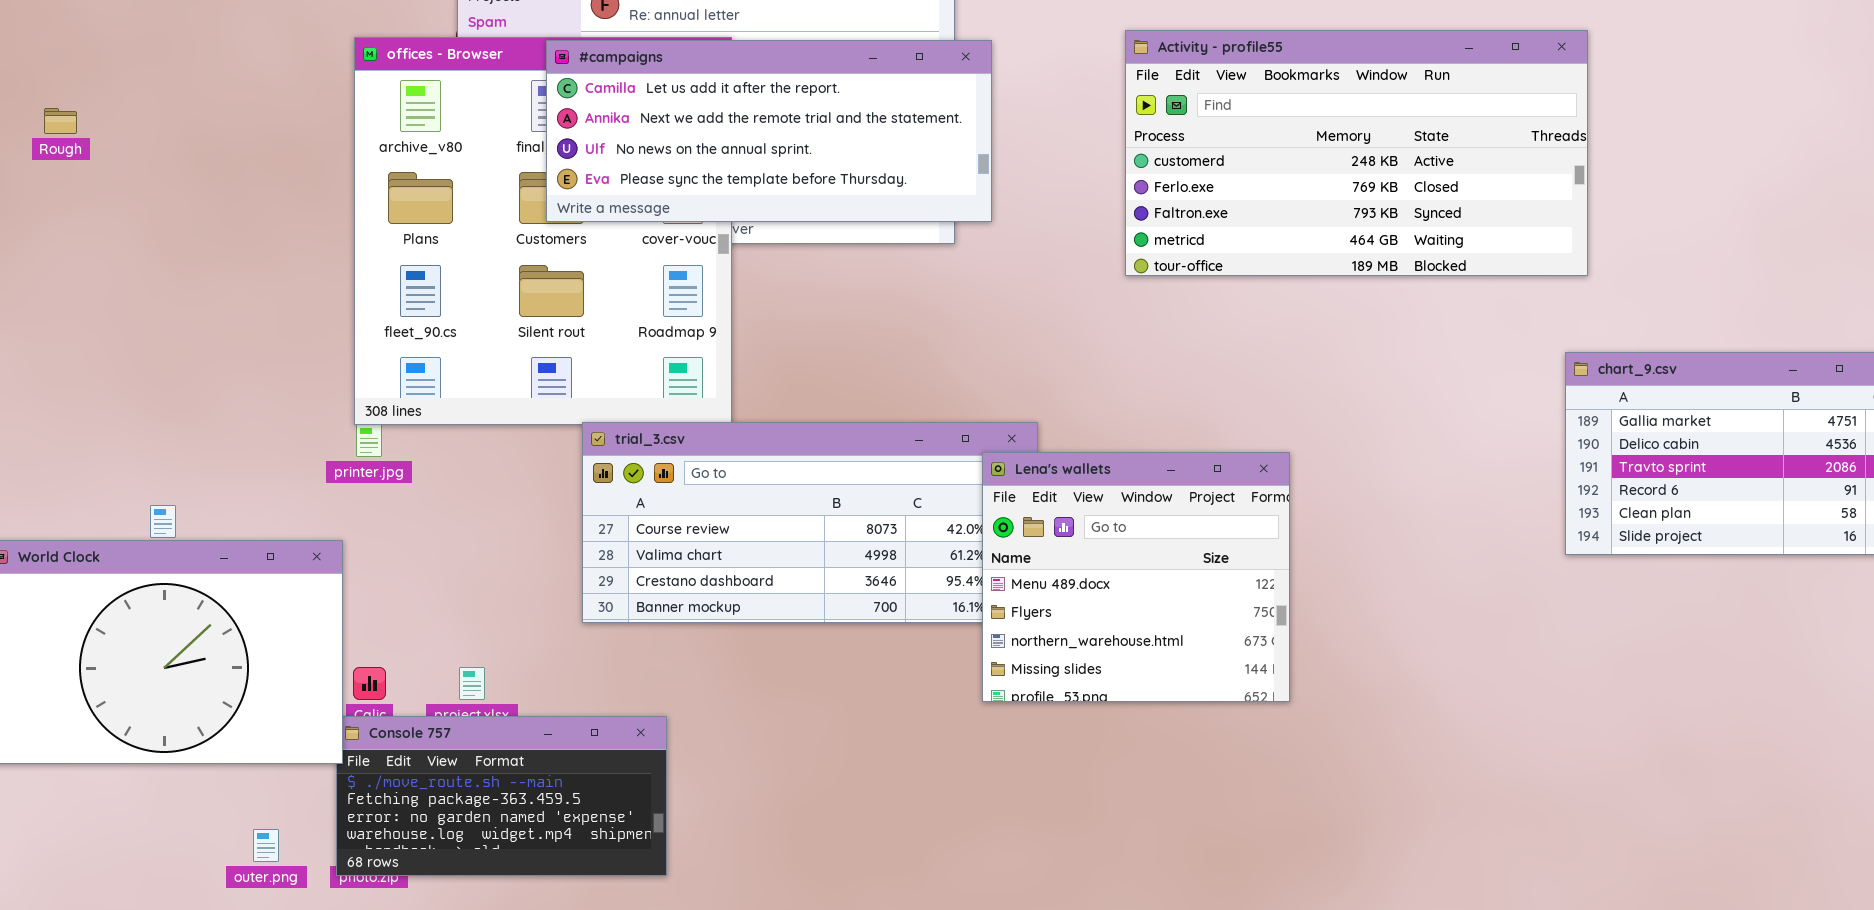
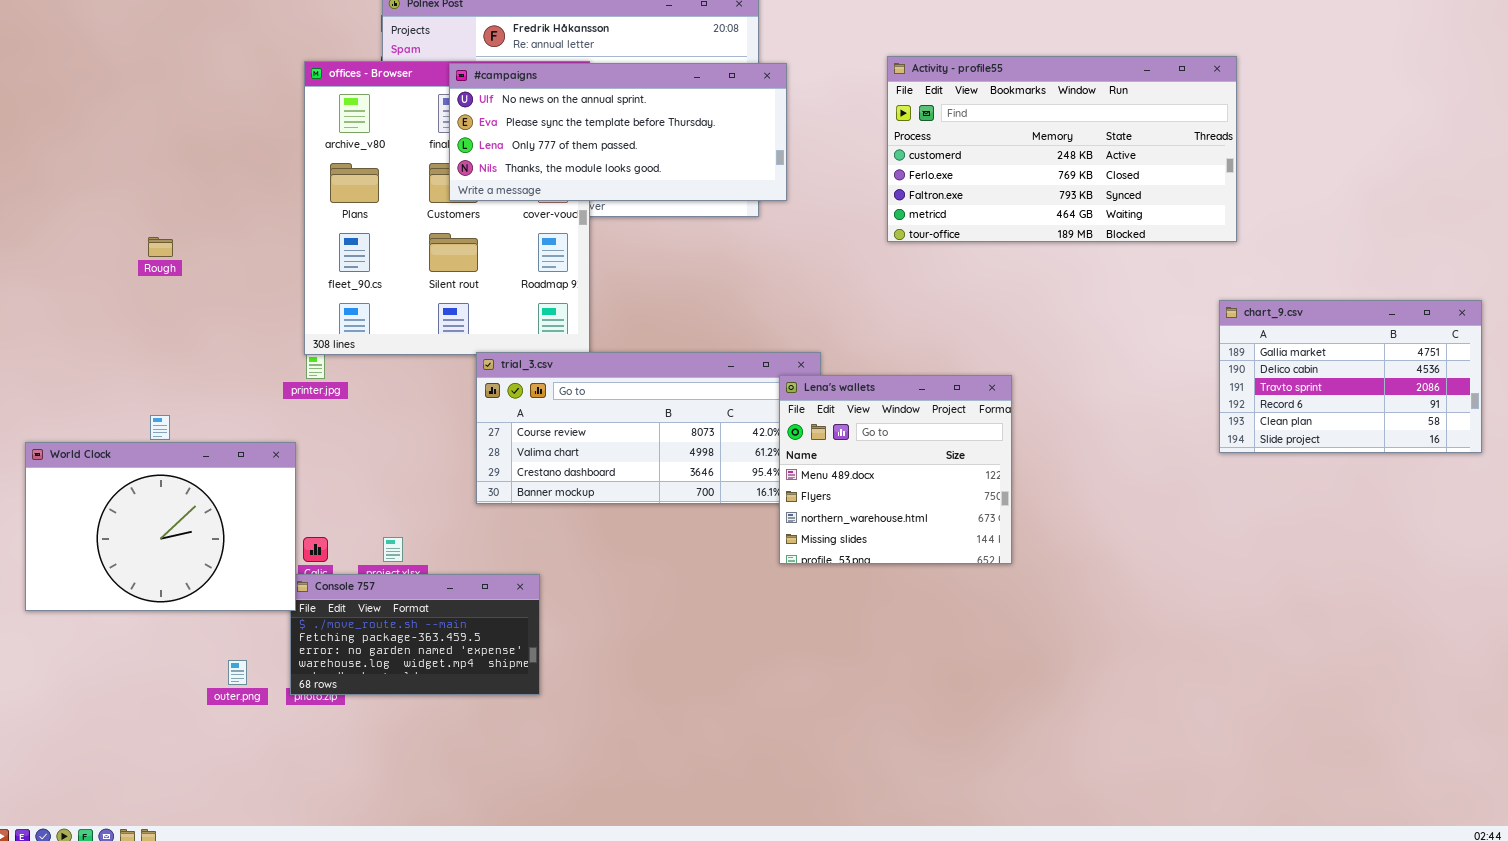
#campaigns: [546,40,992,222] -> [449,63,787,201], scrolled down 2 rows
Rough: [44,108,77,134] -> [148,237,173,257], moved

